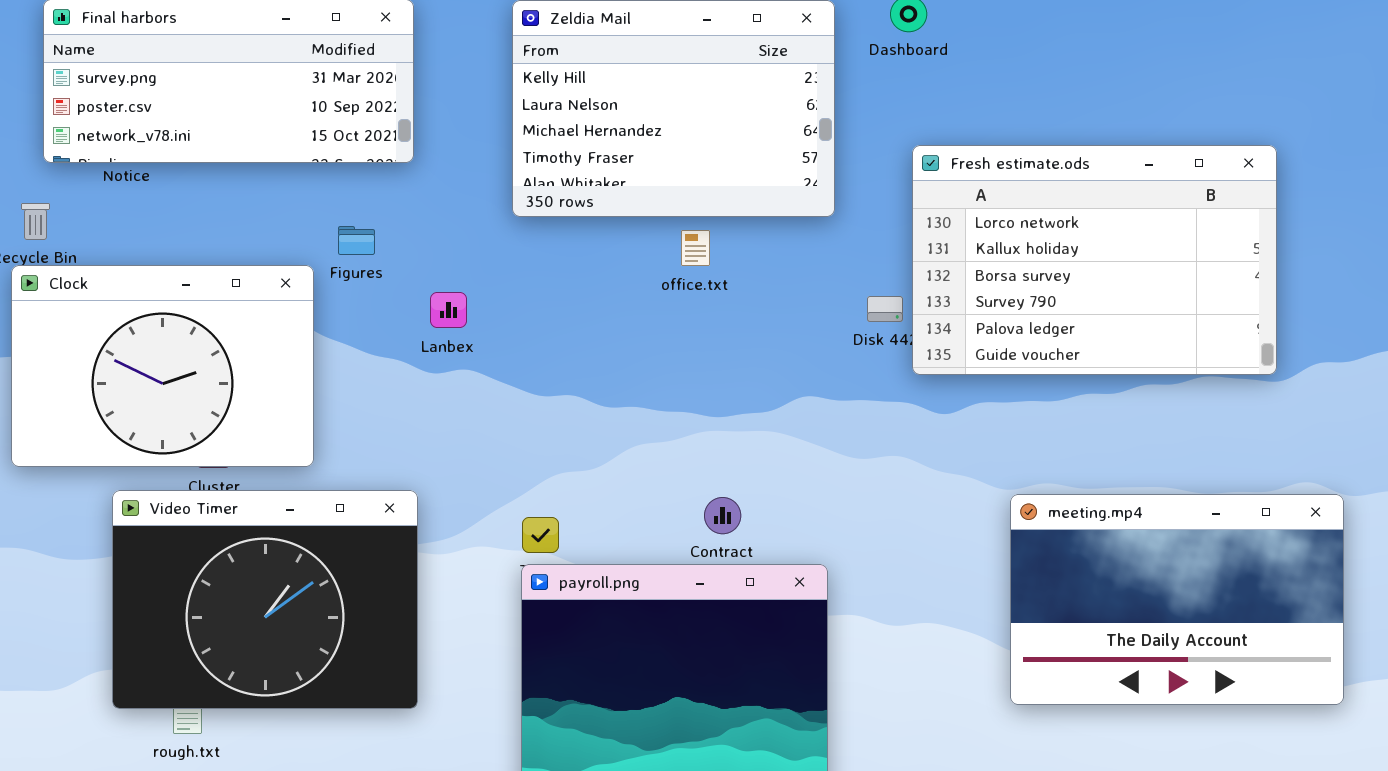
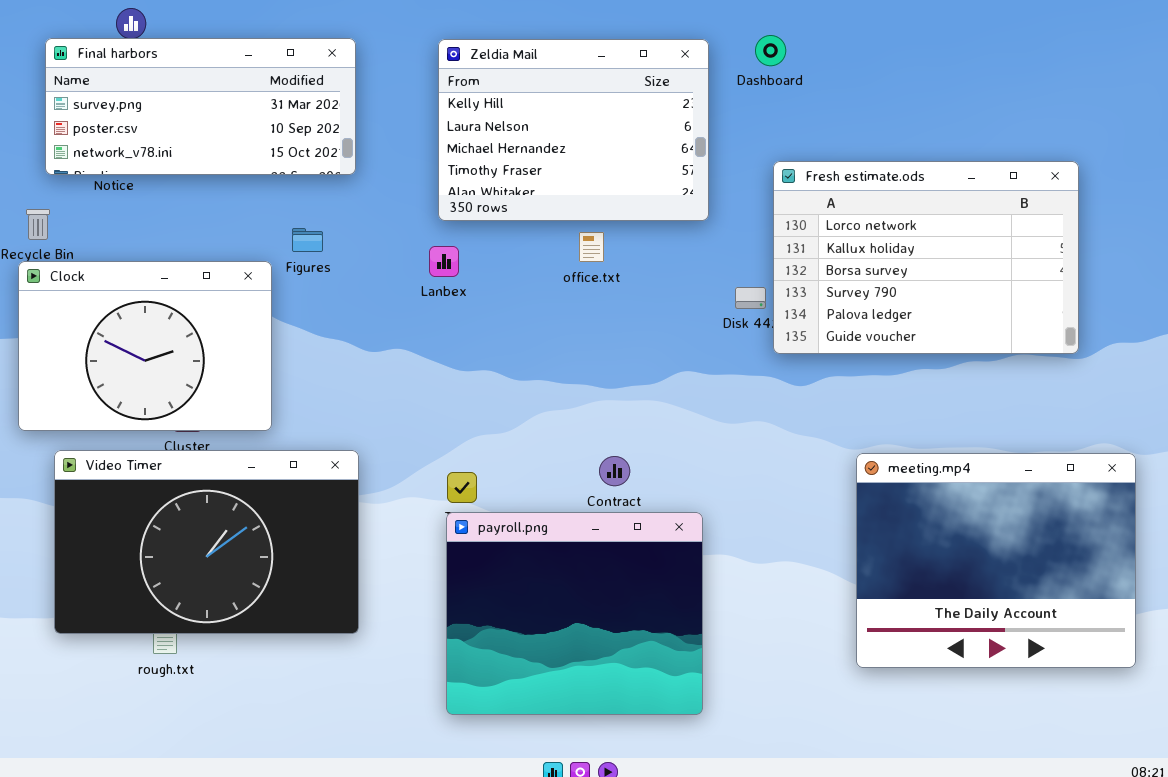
Lanbex: [430,292,467,328] -> [429,246,459,277], moved
Video Timer: [112,490,418,709] -> [54,450,359,634], resized
meeting.mp4: [1010,494,1344,705] -> [856,453,1136,668], resized

